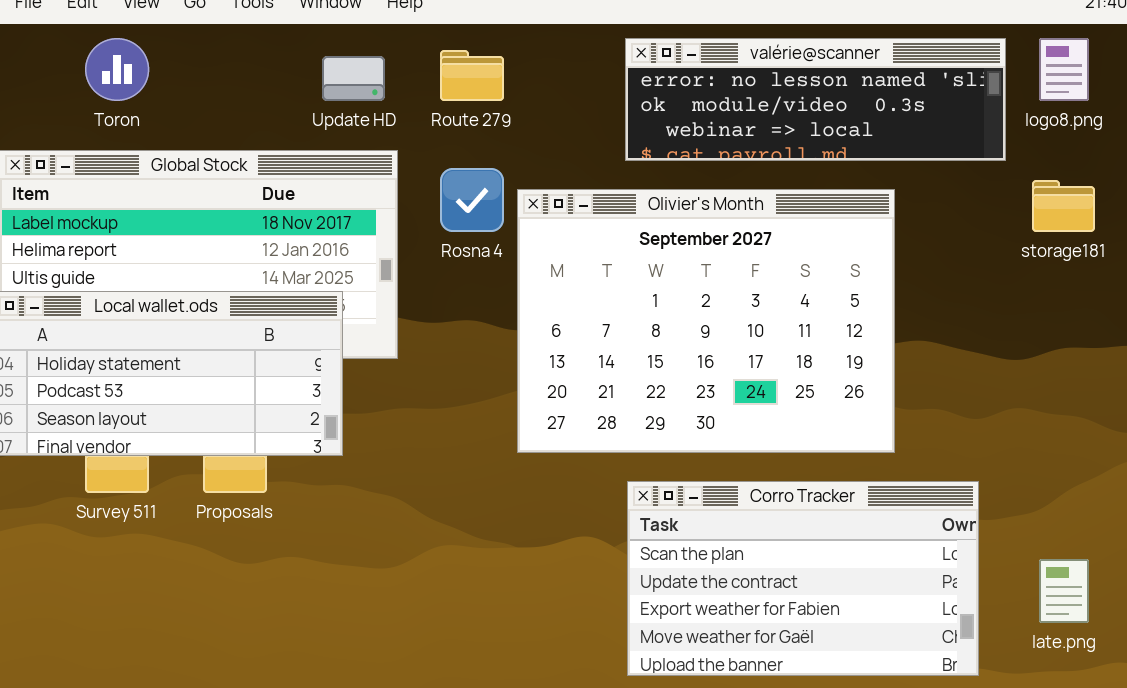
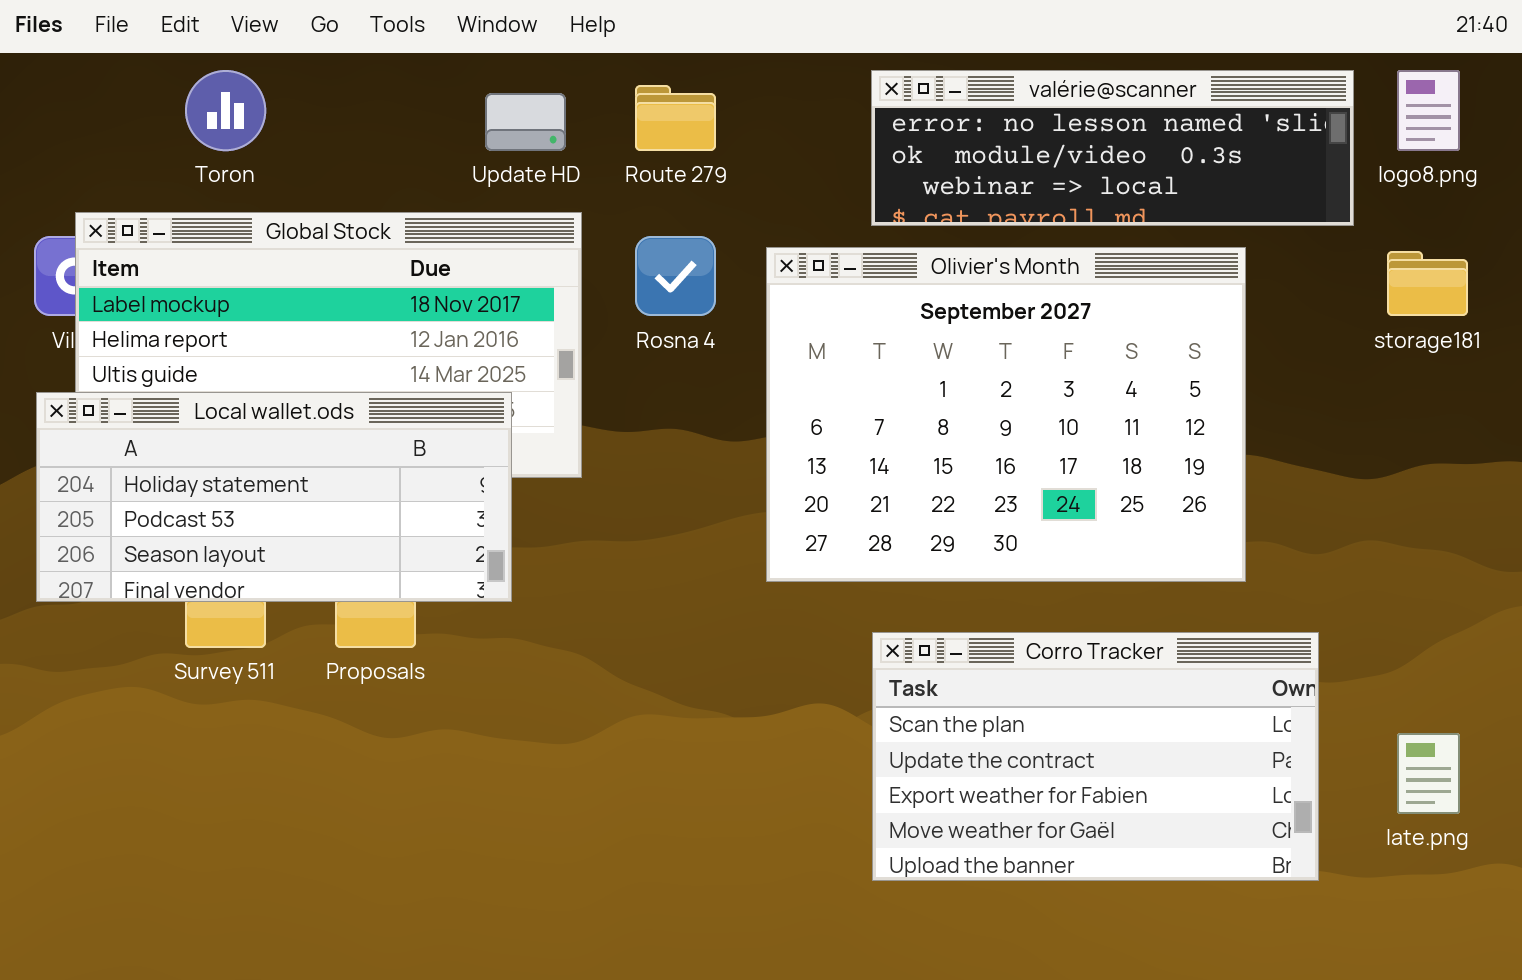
Olivier's Month: [517,189,895,453] -> [766,247,1246,582], moved

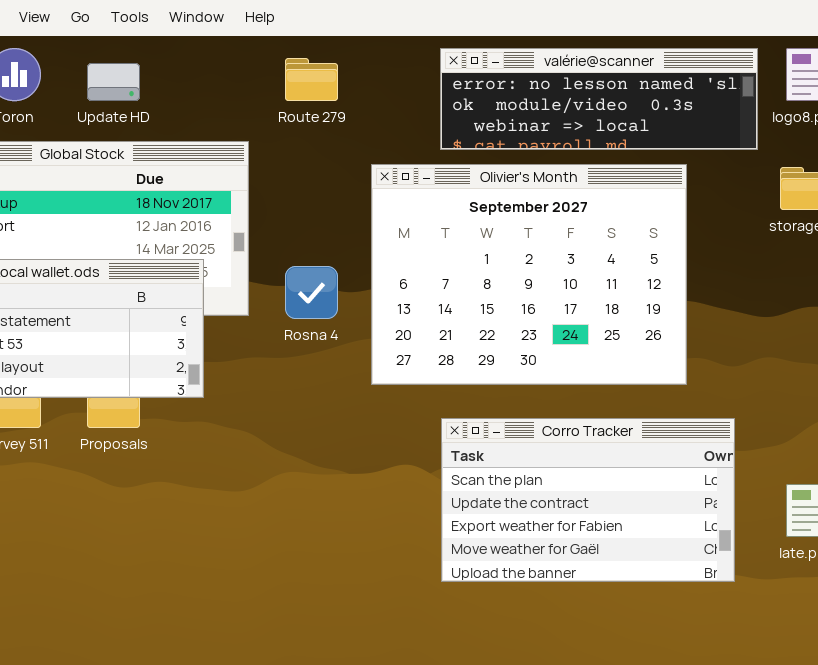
Update HD: [485,93,566,151] -> [87,63,140,101], moved
Rosna 4: [635,236,716,316] -> [285,266,338,319], moved

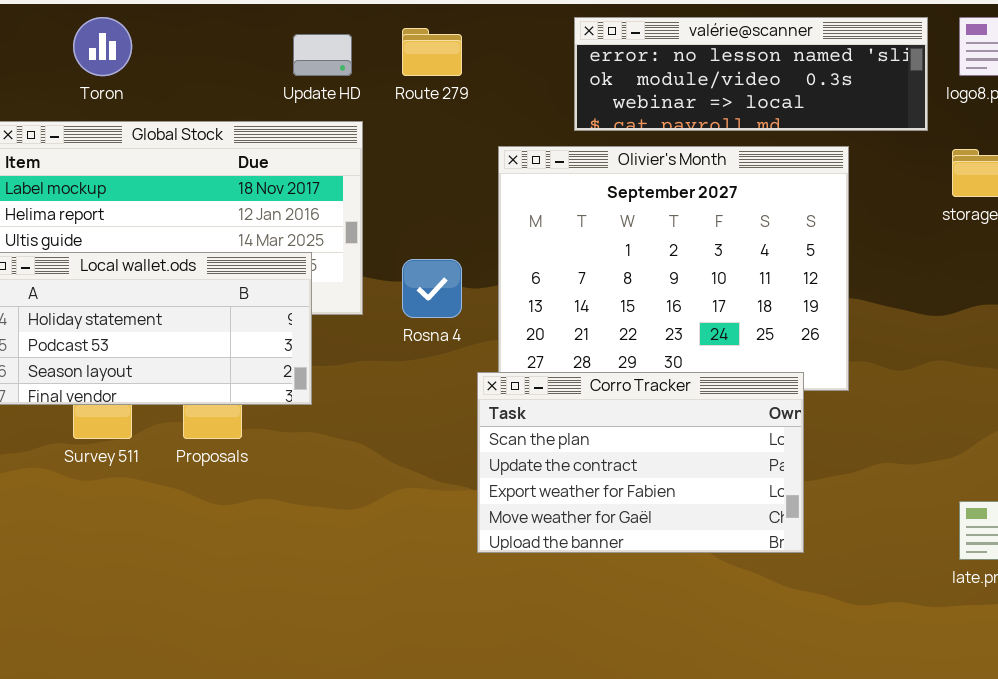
Update HD: [87,63,140,101] -> [293,34,352,76], moved
Corro Tracker: [441,418,735,582] -> [477,372,804,553], moved

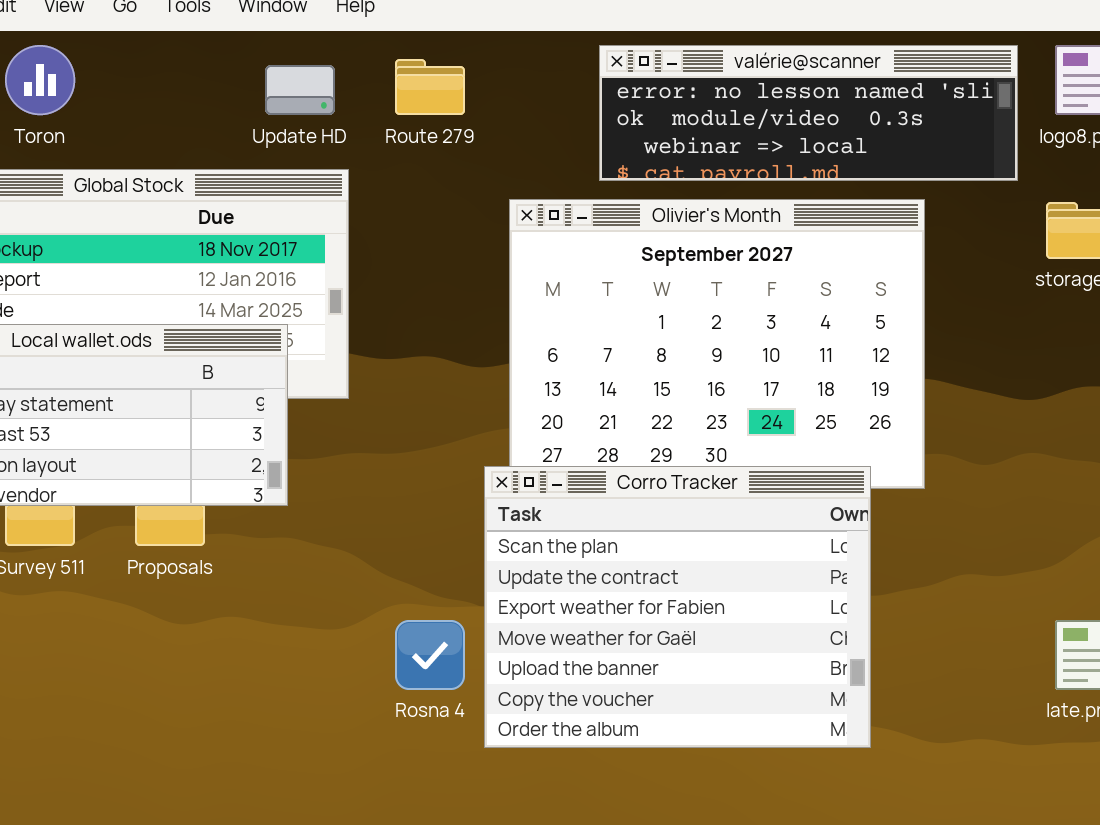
Rosna 4: [402,259,462,318] -> [395,620,465,690], moved
Corro Tracker: [477,372,804,553] -> [484,466,871,748], resized

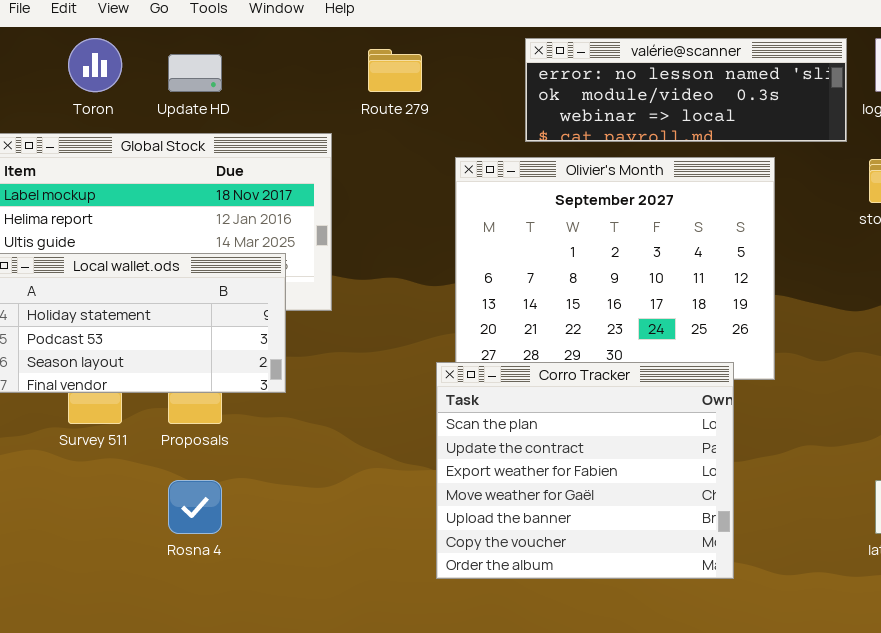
Update HD: [265,65,335,115] -> [168,54,222,92], moved
Rosna 4: [395,620,465,690] -> [168,480,222,534], moved

